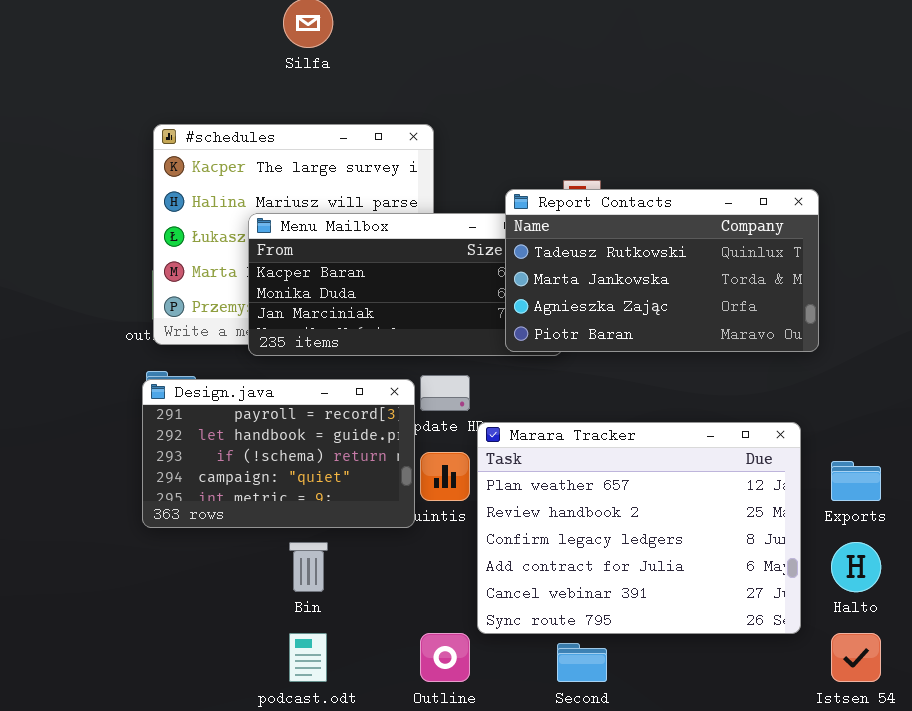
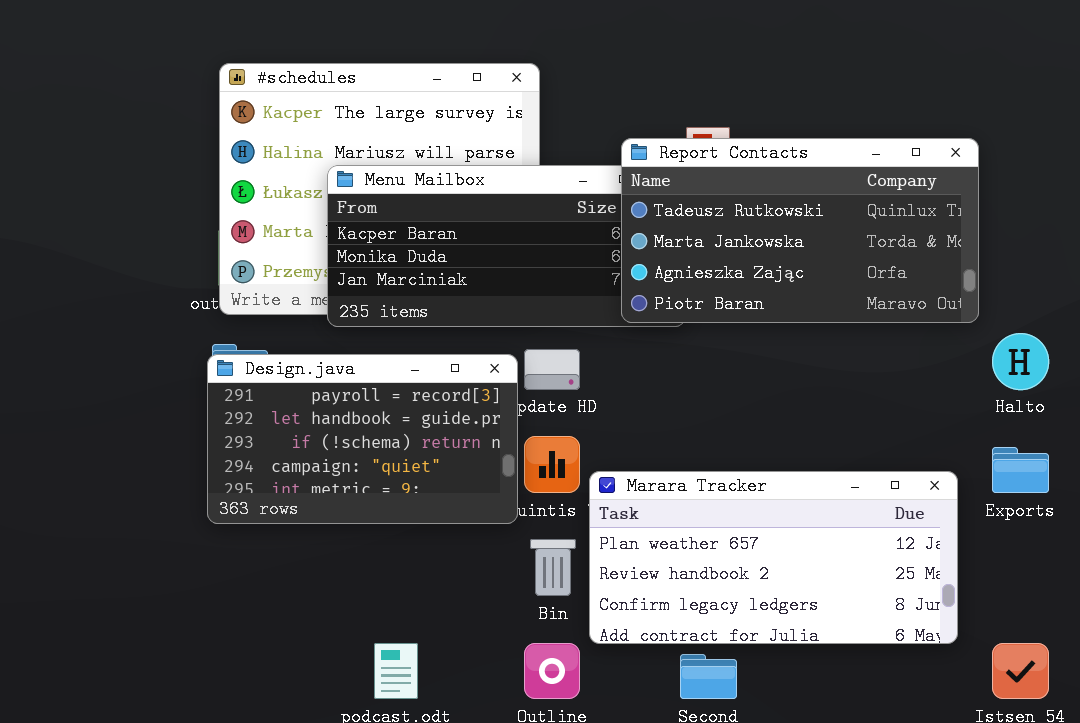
Marara Tracker: [477,422,801,634] -> [589,471,958,644], resized
Bin: [289,542,328,592] -> [530,539,576,596], moved
Halto: [831,542,881,592] -> [992,333,1049,390], moved

